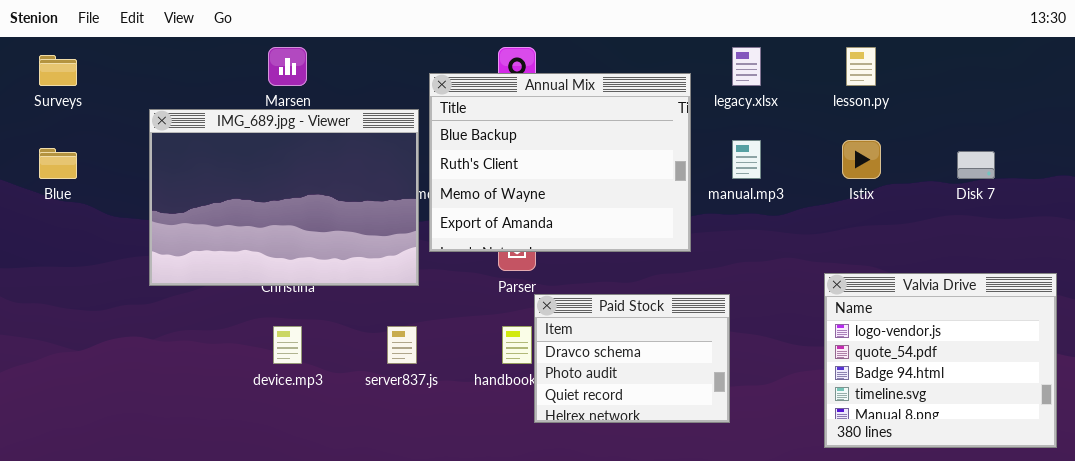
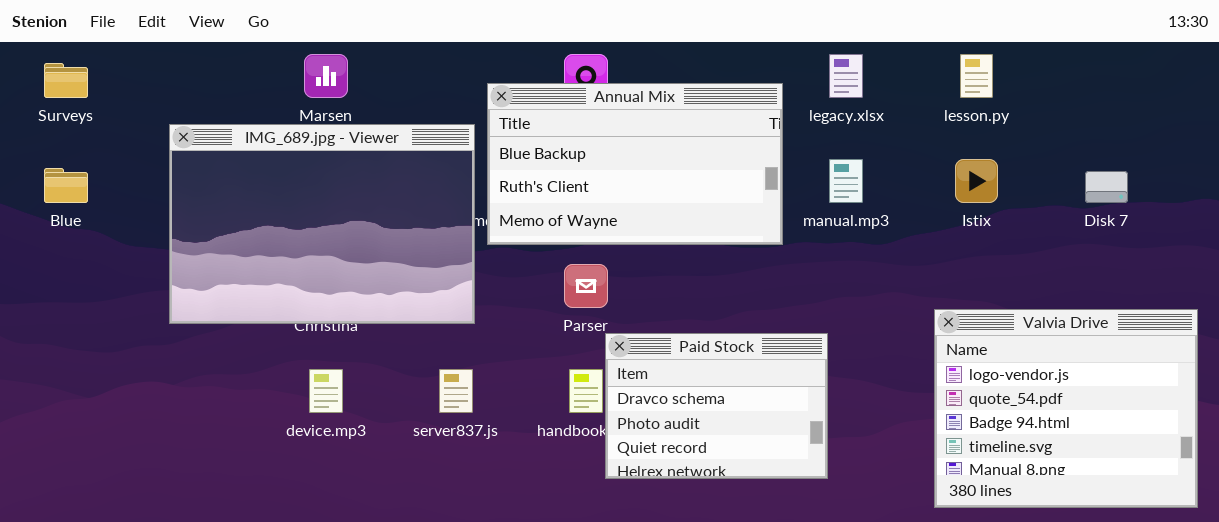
Annual Mix: [429,73,691,252] -> [487,83,783,245], resized

